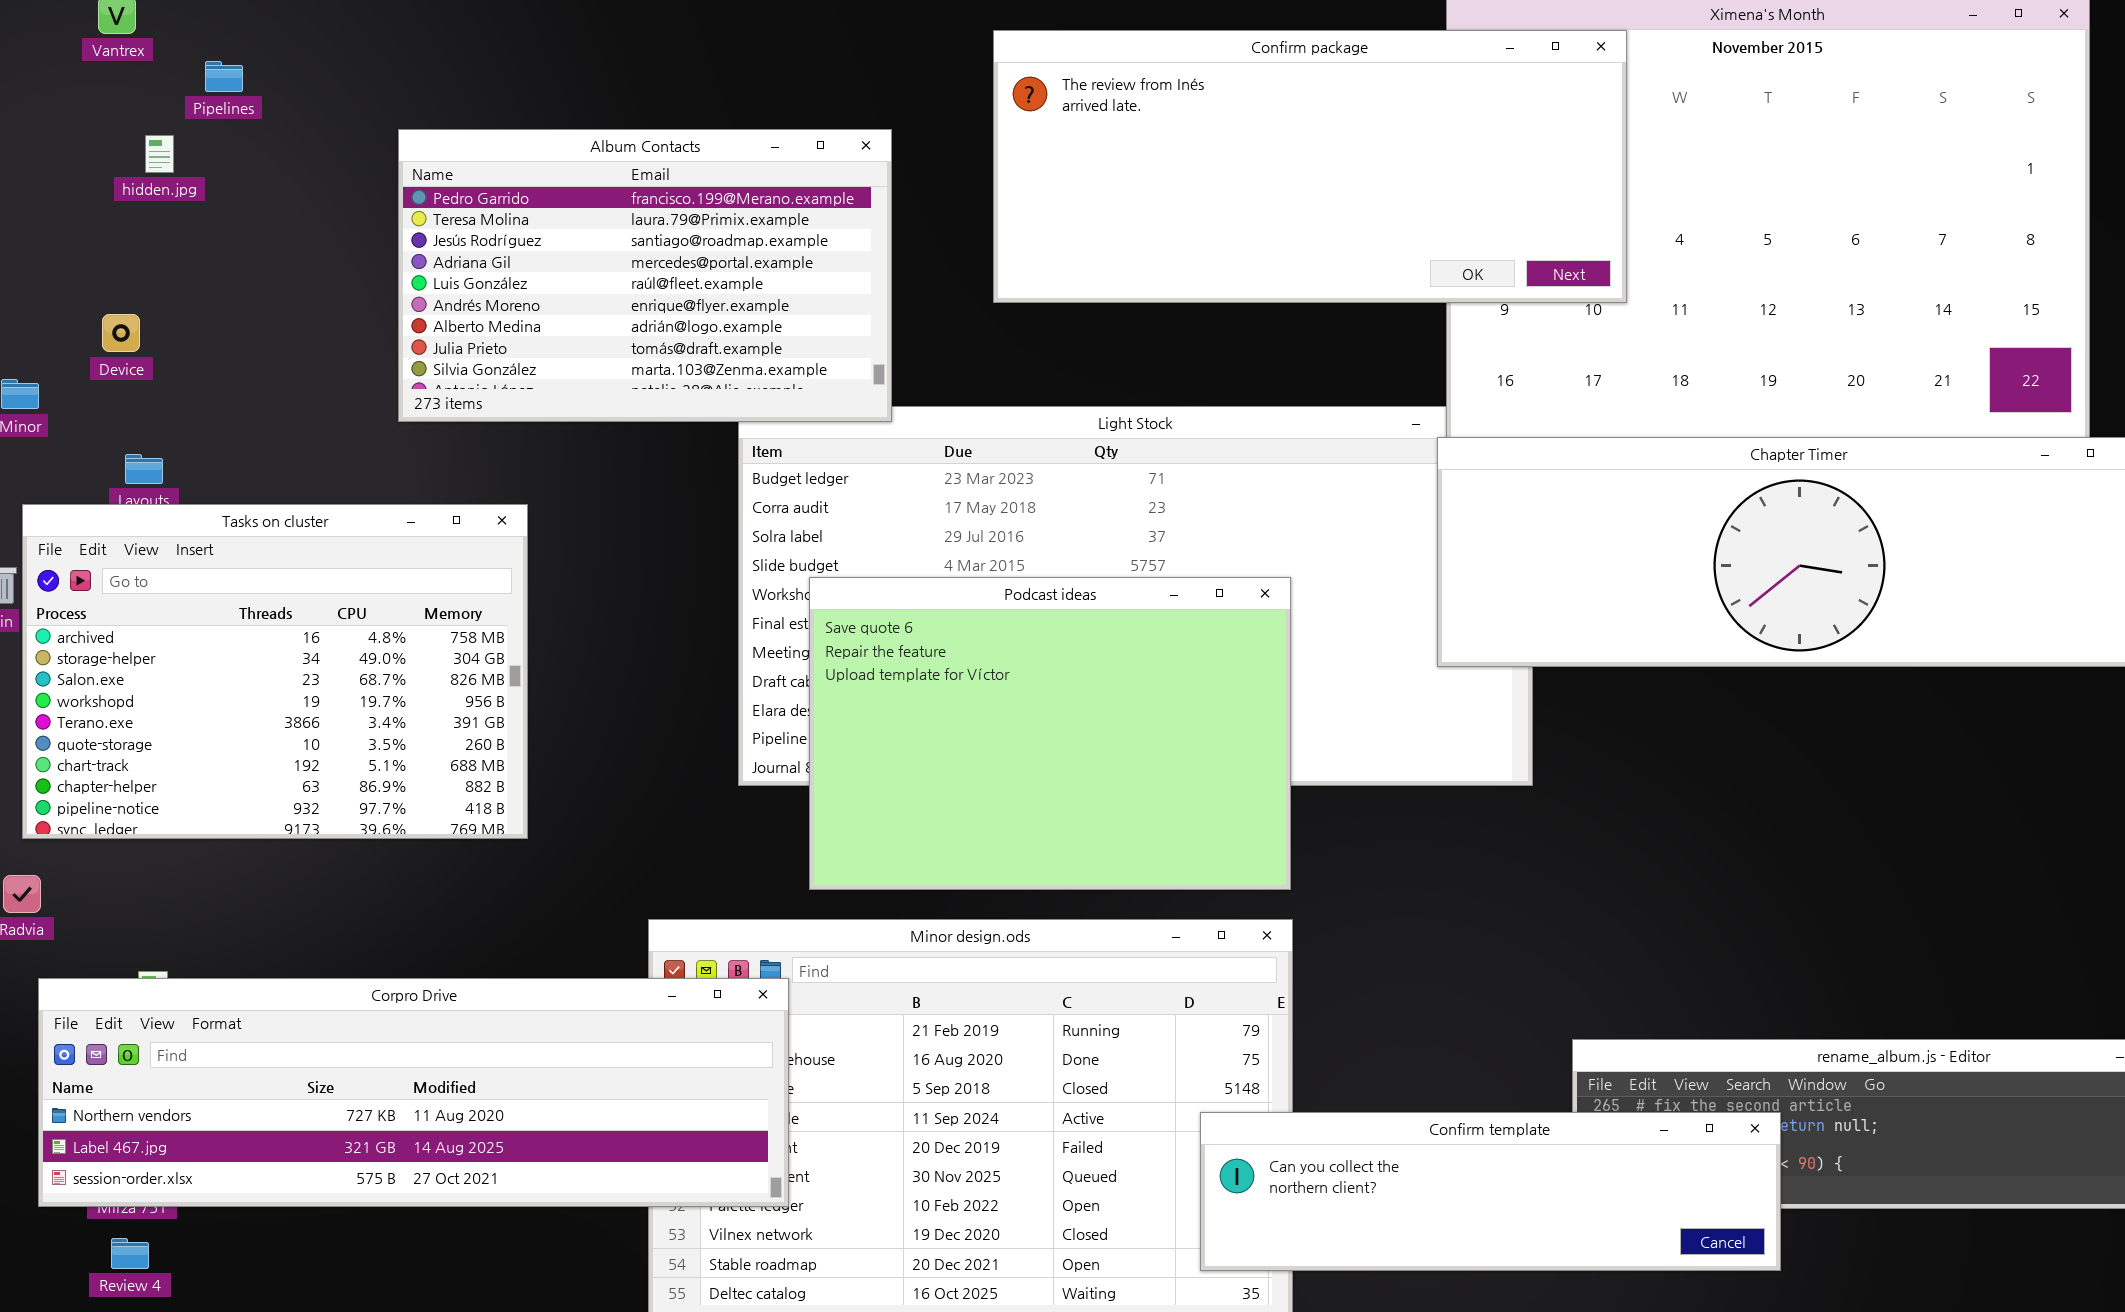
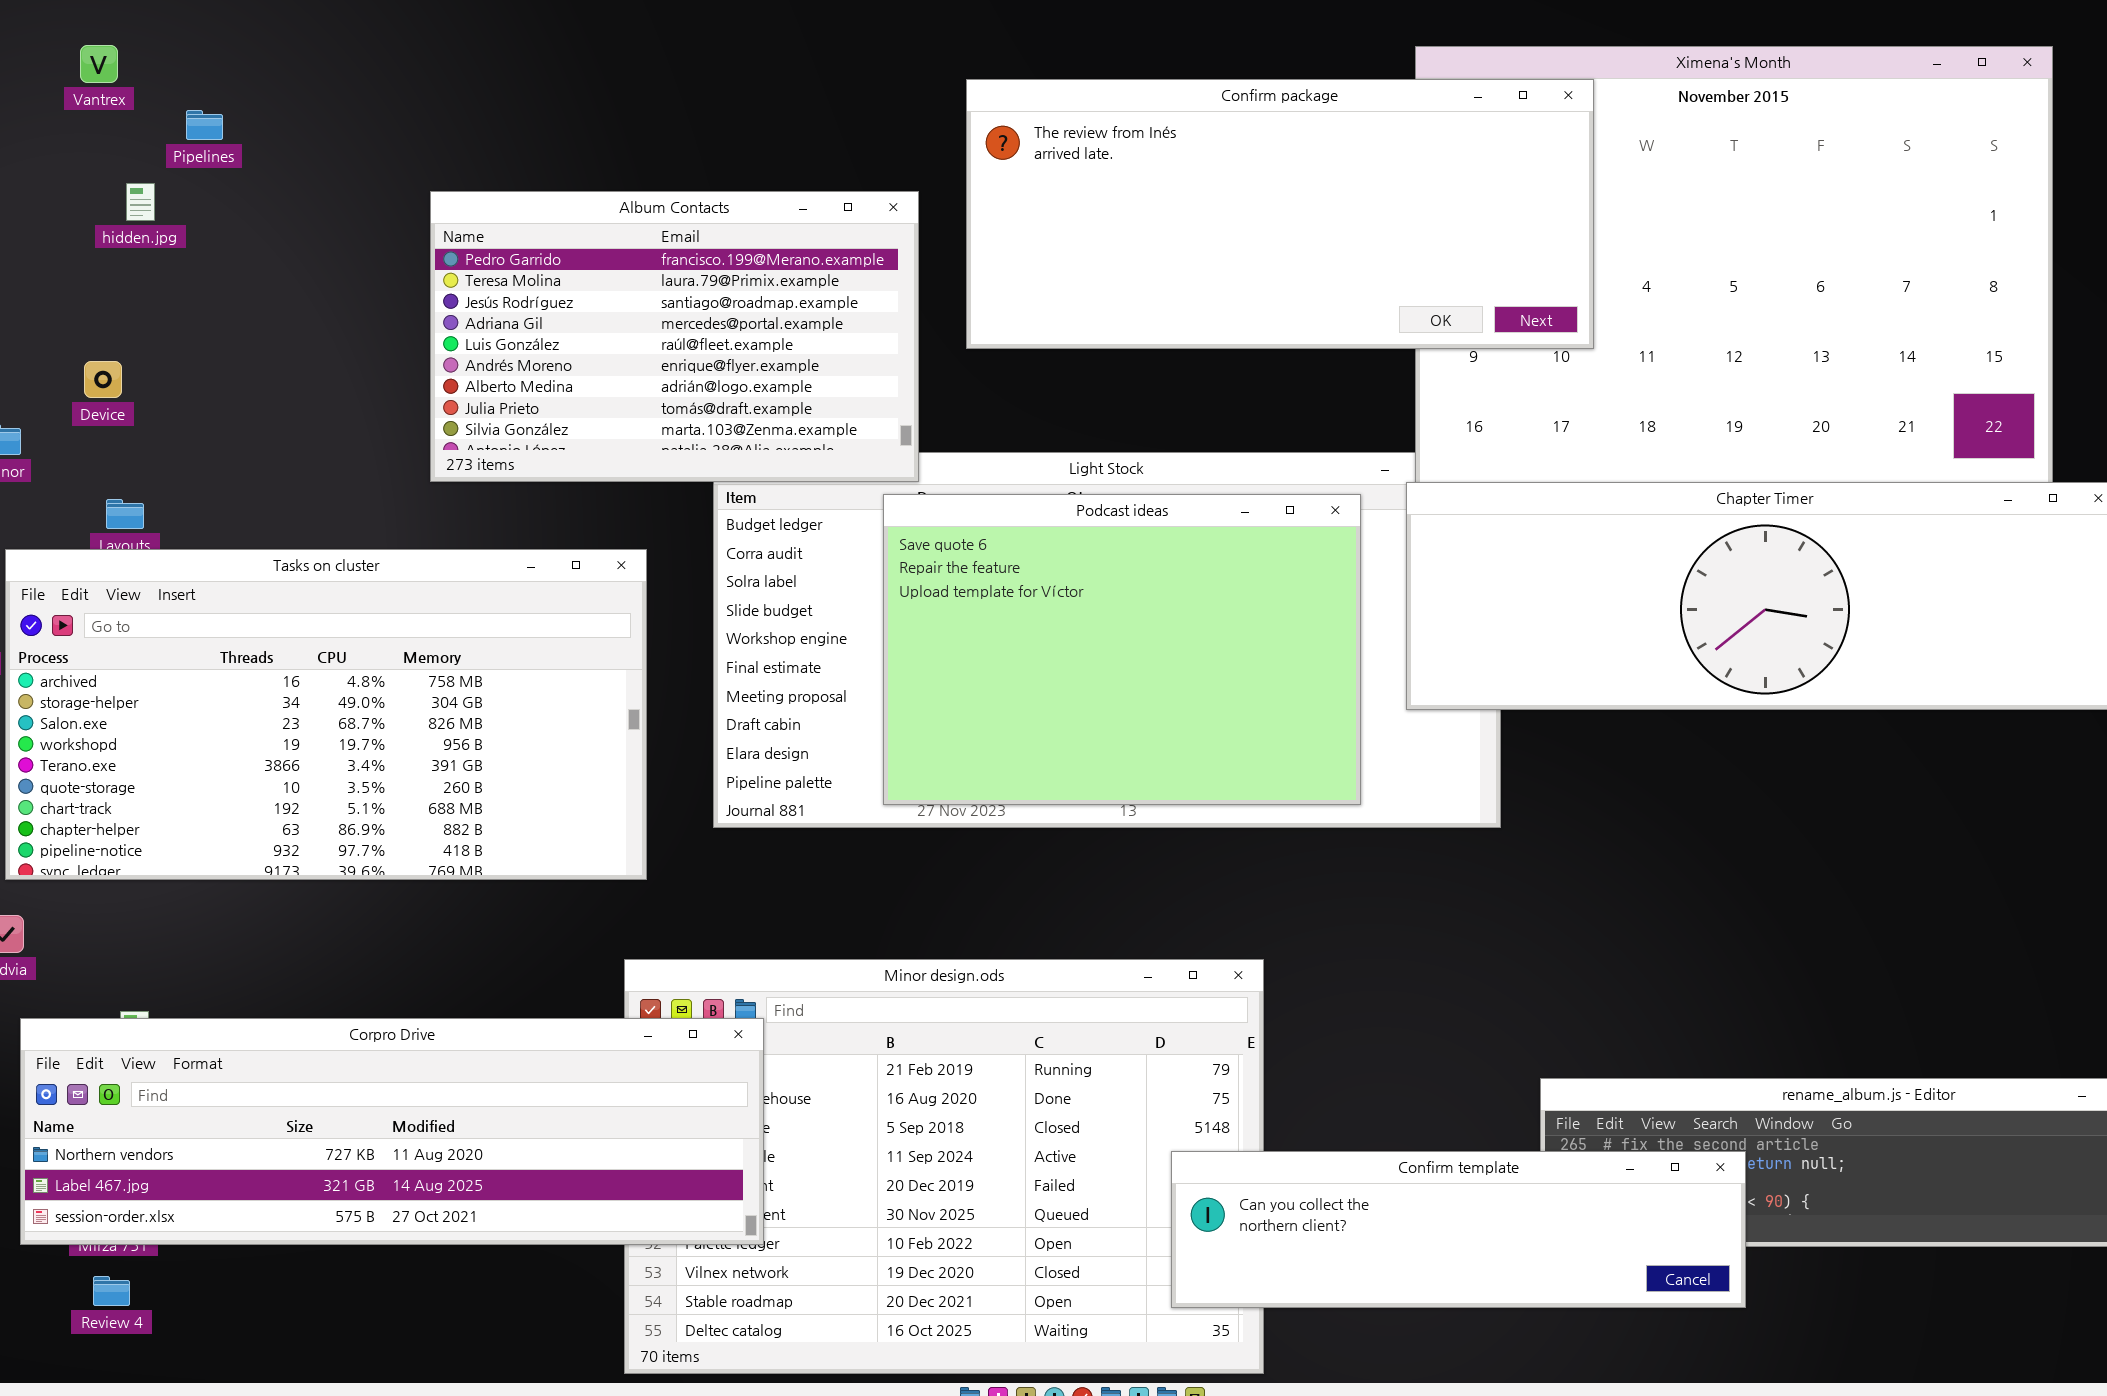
Album Contacts: [398,129,892,422] -> [430,191,919,482], moved
Tasks on cluster: [22,504,528,839] -> [5,549,647,880], resized
Podcast ideas: [809,577,1291,890] -> [883,494,1361,805], moved

